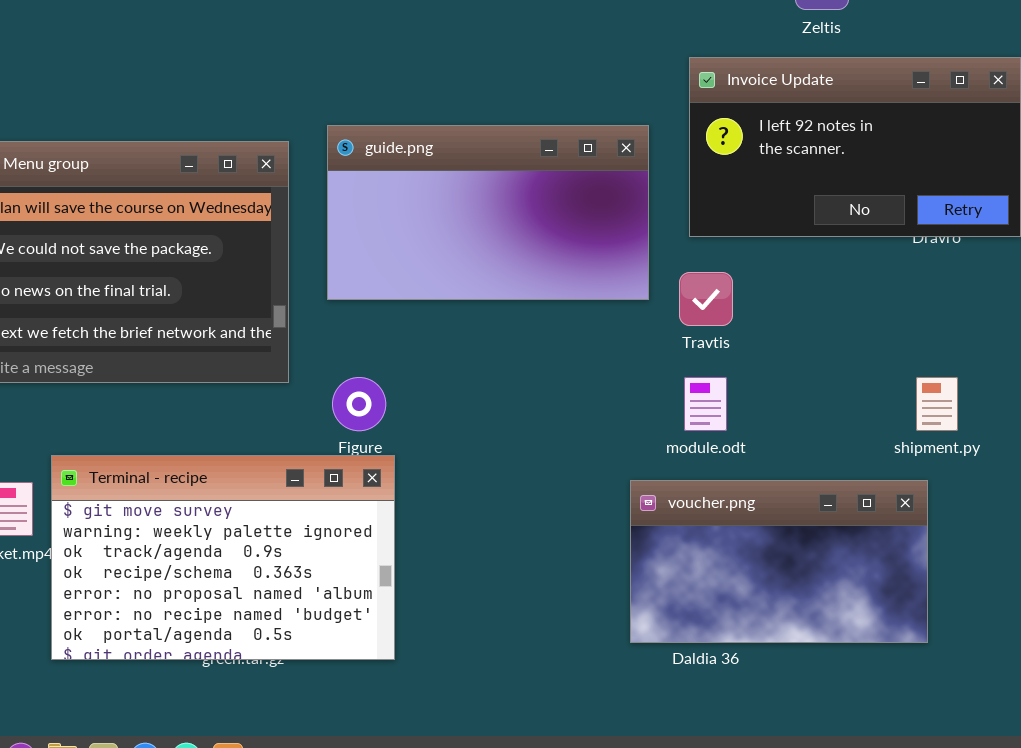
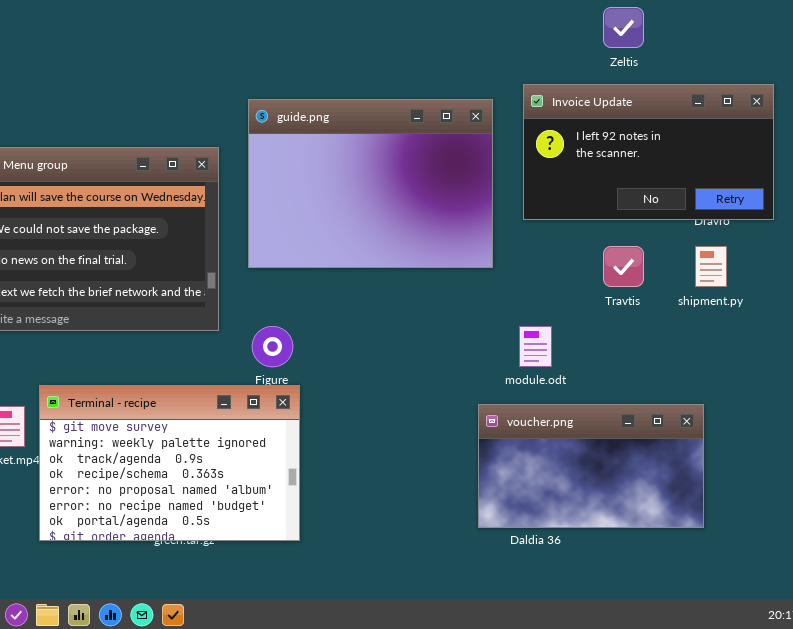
guide.png: [327,125,649,300] -> [248,99,493,268], resized
Travtis: [679,272,733,326] -> [603,246,644,287], moved
shipment.py: [916,377,958,431] -> [695,246,727,287], moved

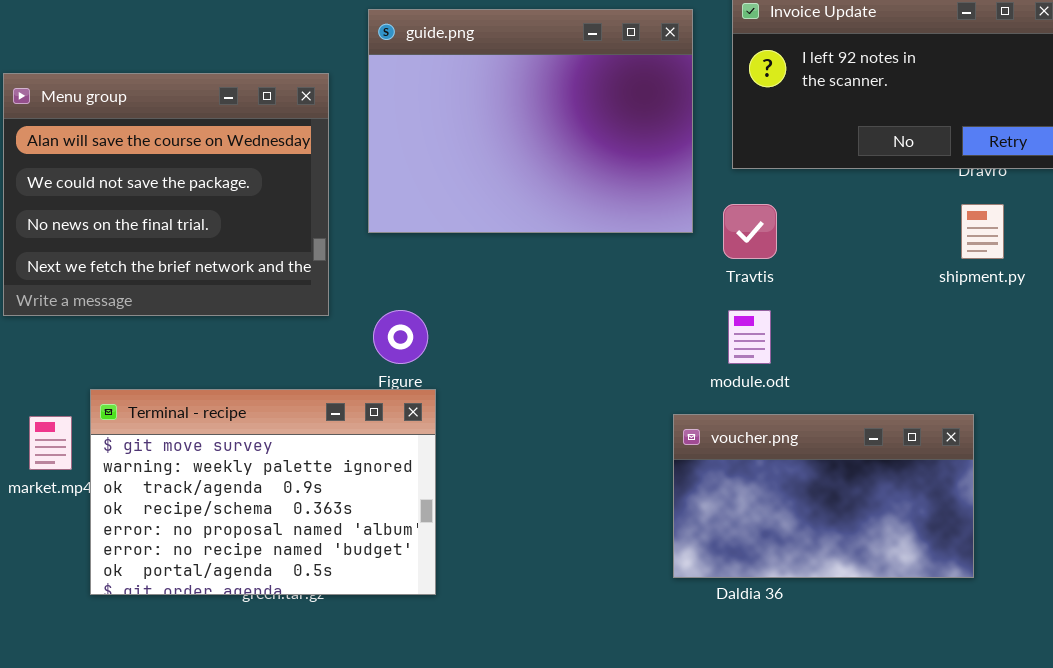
Travtis: [603,246,644,287] -> [723,204,777,259], moved

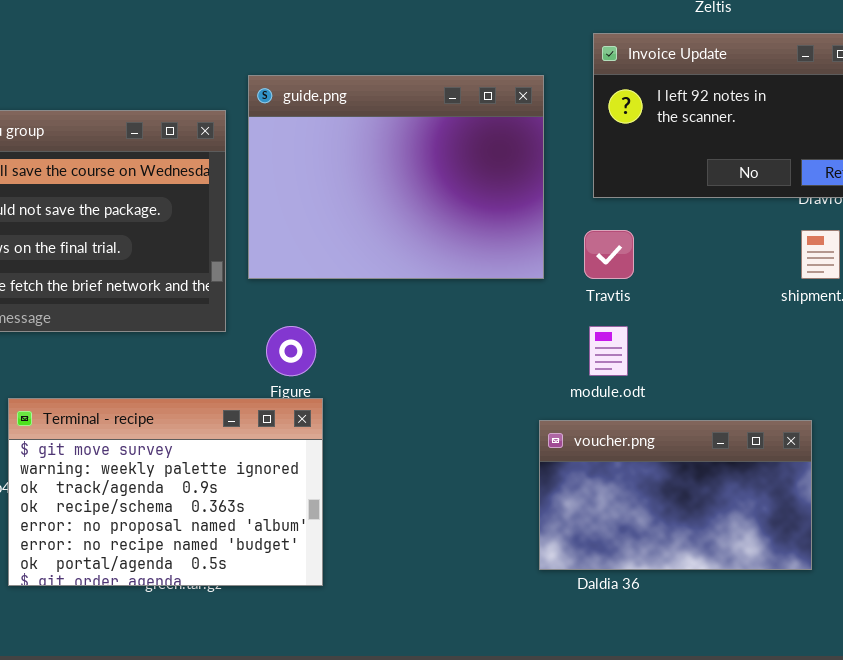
guide.png: [368,9,693,233] -> [248,75,544,279], moved

